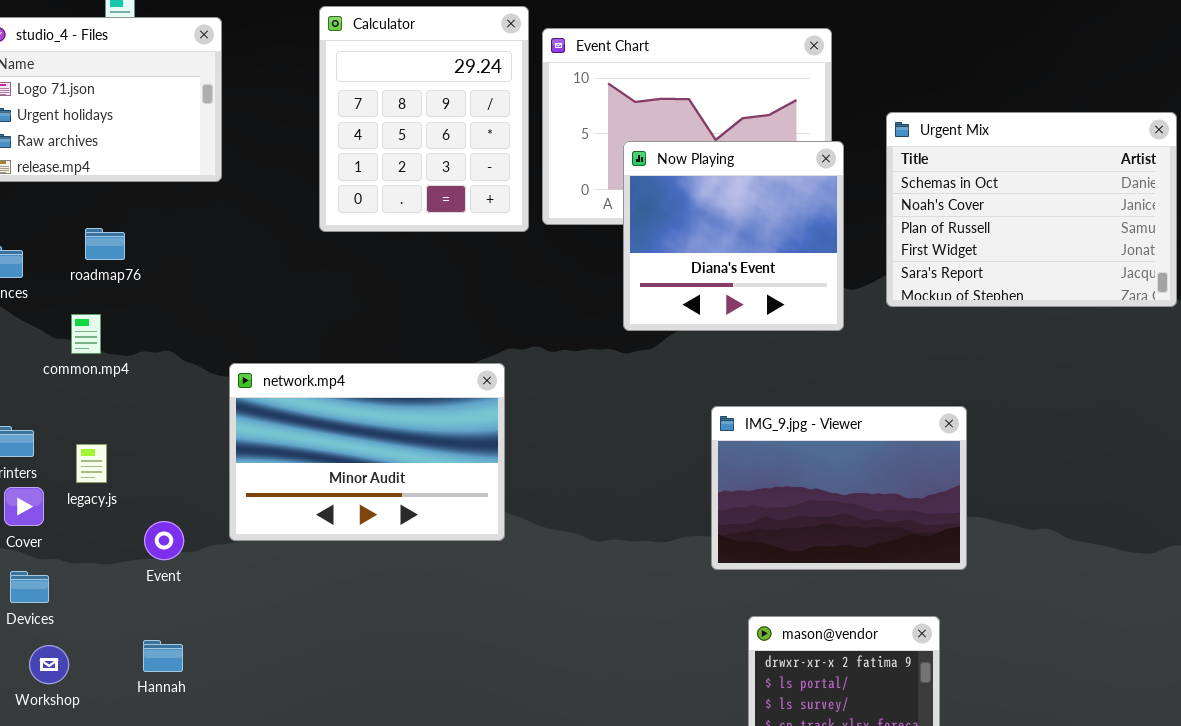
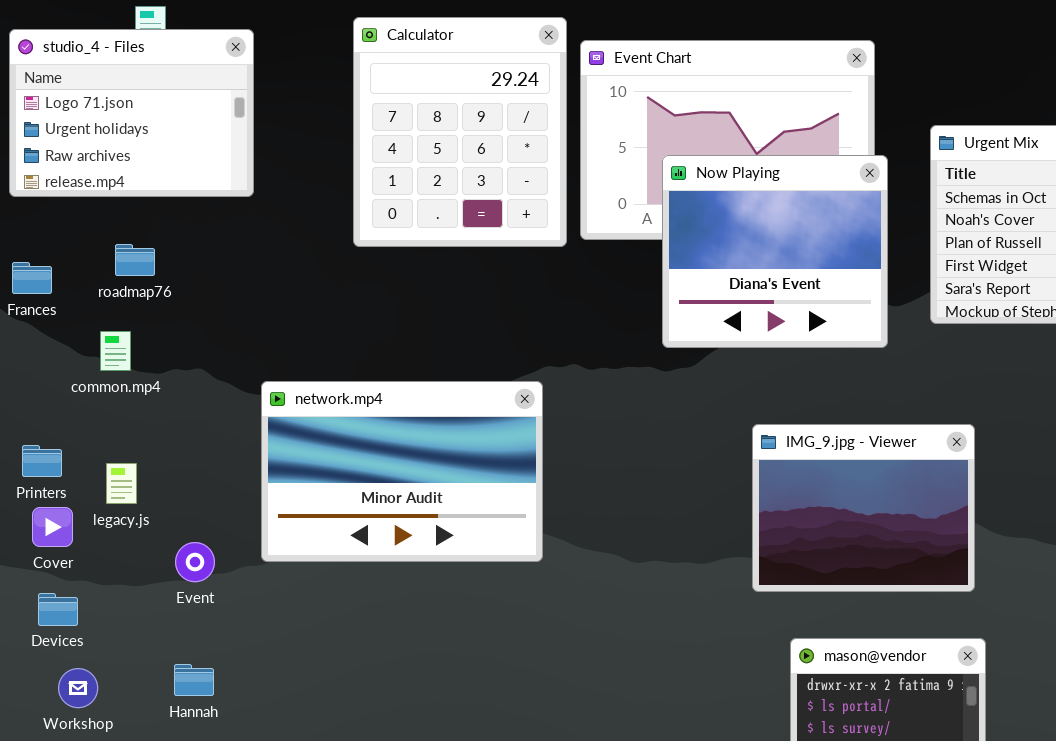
IMG_9.jpg - Viewer: [711,406,967,570] -> [752,424,975,592], resized

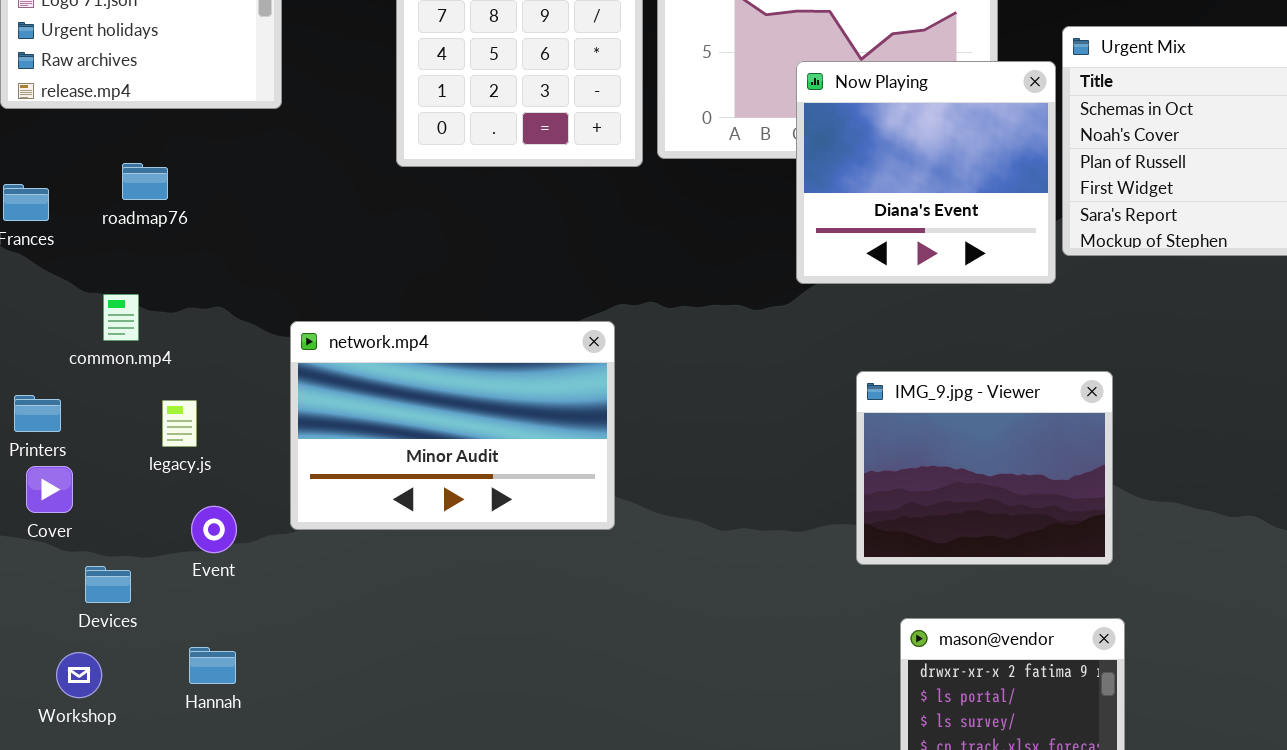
Now Playing: [662,155,888,348] -> [796,61,1056,284], moved
common.mp4: [100,331,131,371] -> [103,294,139,341], moved
legacy.js: [106,463,137,504] -> [162,400,197,447], moved
Devices: [38,593,78,626] -> [85,566,131,603], moved

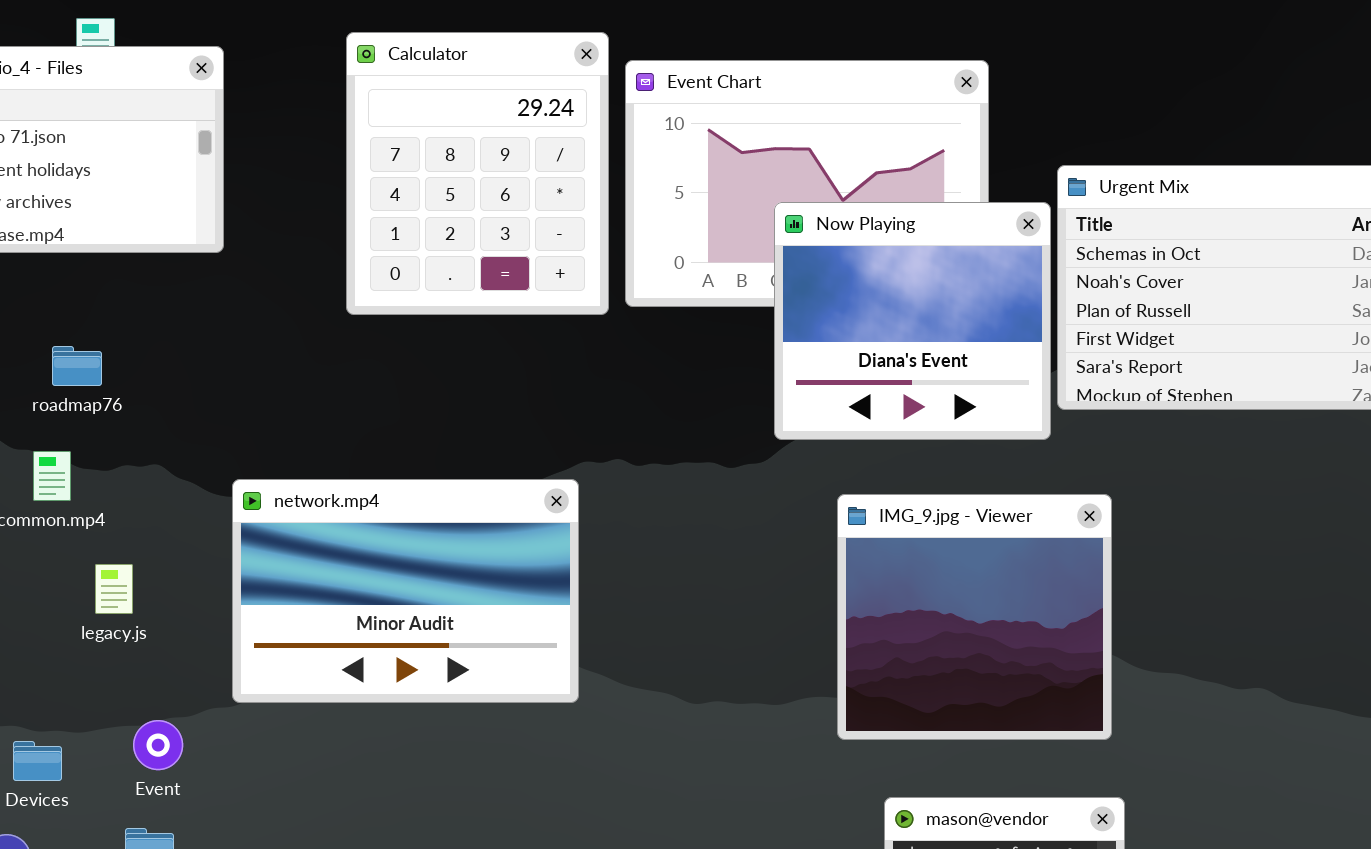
roadmap76: [122,163,168,200] -> [52,346,102,386], moved
IMG_9.jpg - Viewer: [856,371,1113,565] -> [837,494,1112,740], resized
Event: [191,506,237,553] -> [133,720,183,770], moved

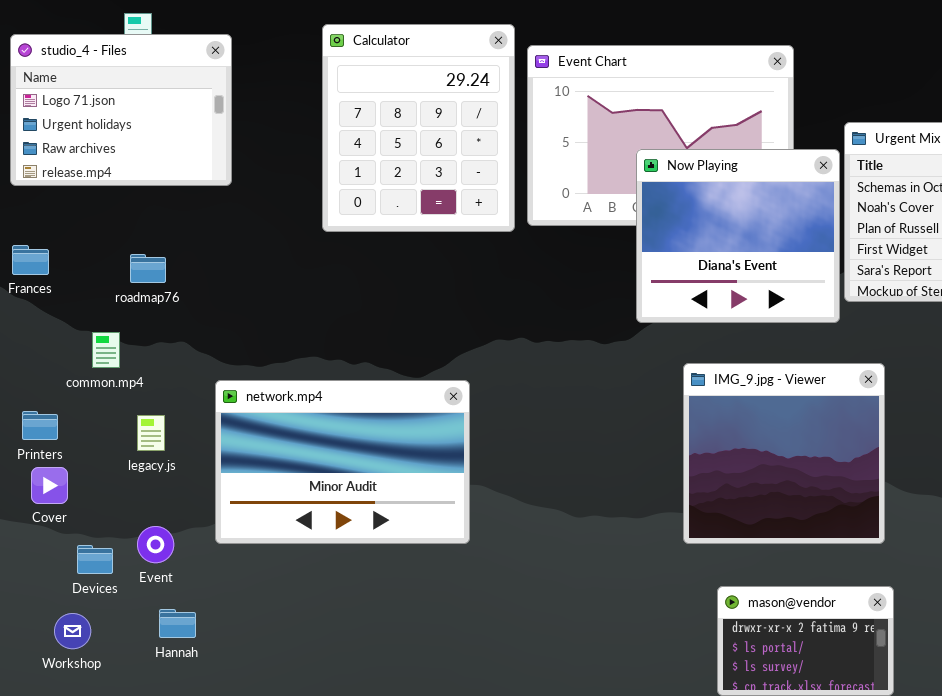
roadmap76: [52,346,102,386] -> [130,254,166,283], moved
network.mp4: [232,479,579,703] -> [215,380,470,544], moved
Event: [133,720,183,770] -> [137,526,174,563], moved

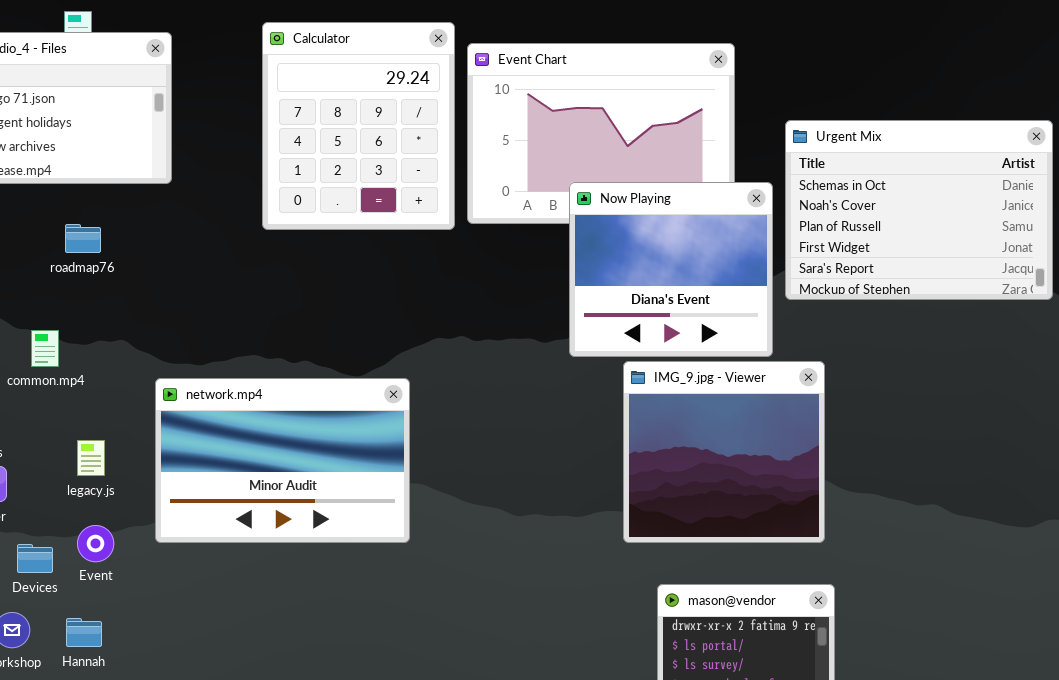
Now Playing: [636,149,840,323] -> [569,182,773,357], moved
roadmap76: [130,254,166,283] -> [65,224,101,253], moved
legacy.js: [137,415,165,451] -> [77,440,105,476], moved
Hannah: [159,609,196,638] -> [66,618,102,647], moved

